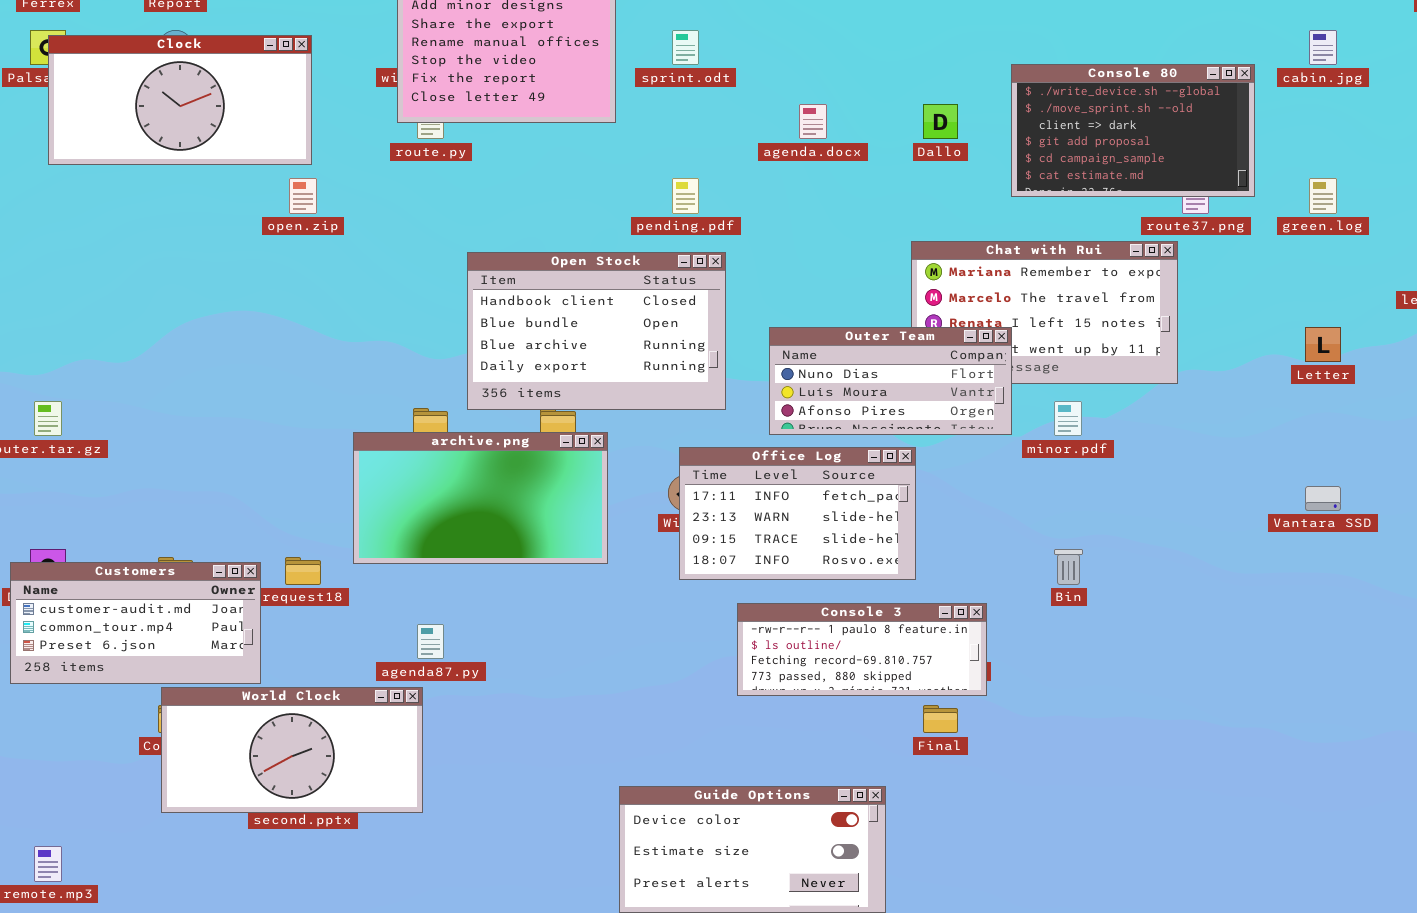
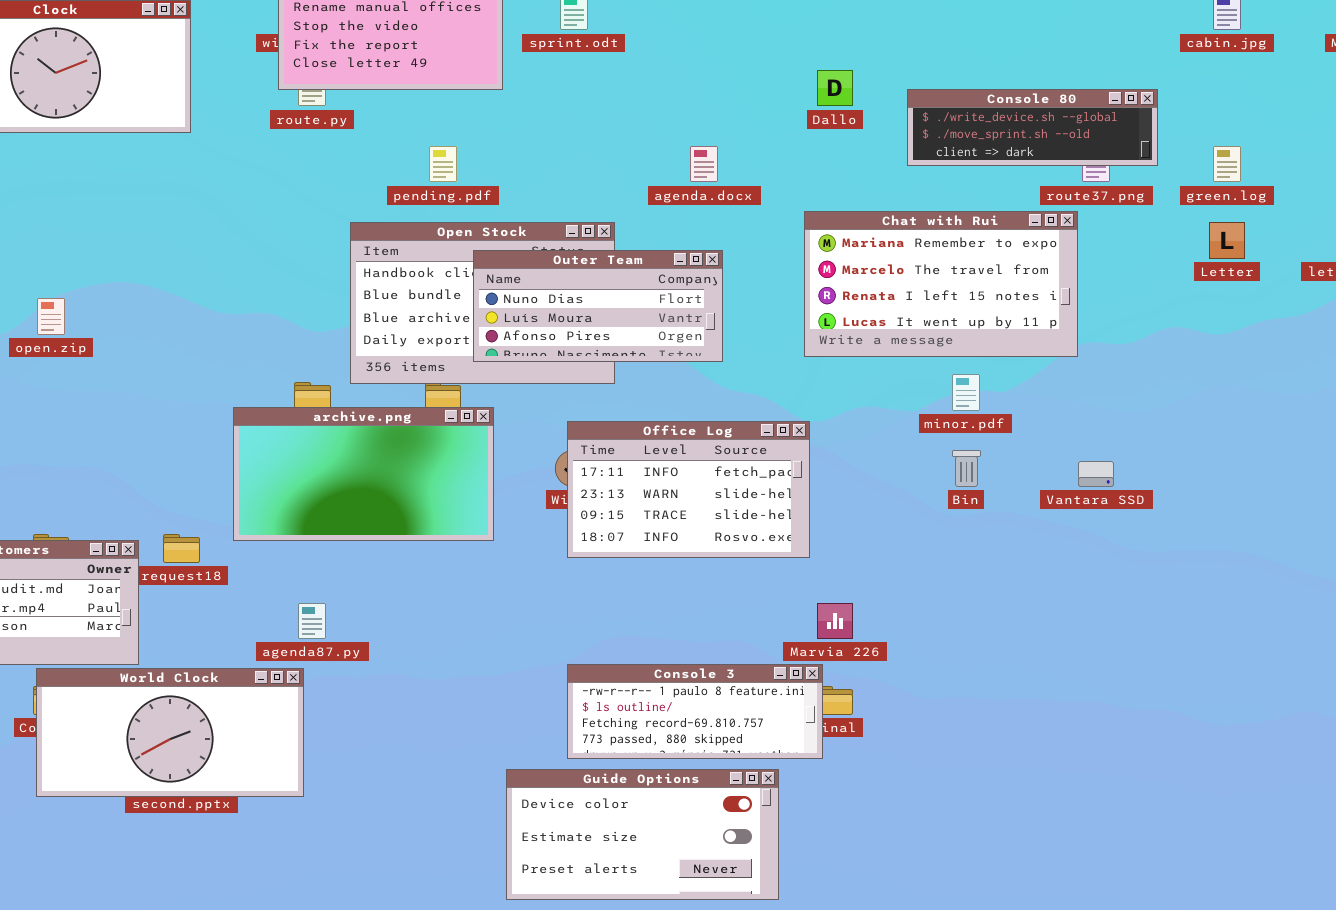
Console 80: [1011,64,1255,197] -> [907,89,1158,166], resized
agenda.docx: [799,104,827,139] -> [690,146,718,182], moved
open.zip: [289,178,317,214] -> [37,298,65,335], moved
pending.pdf: [672,178,699,214] -> [429,146,457,182], moved
Outer Team: [769,327,1012,435] -> [473,250,723,362], moved
Letter: [1305,327,1341,362] -> [1209,222,1245,259], moved
Vantara SSD: [1305,486,1341,511] -> [1078,461,1114,487], moved
Bin: [1054,549,1083,585] -> [952,450,981,487], moved
Console 3: [737,603,987,696] -> [567,664,823,759], moved

